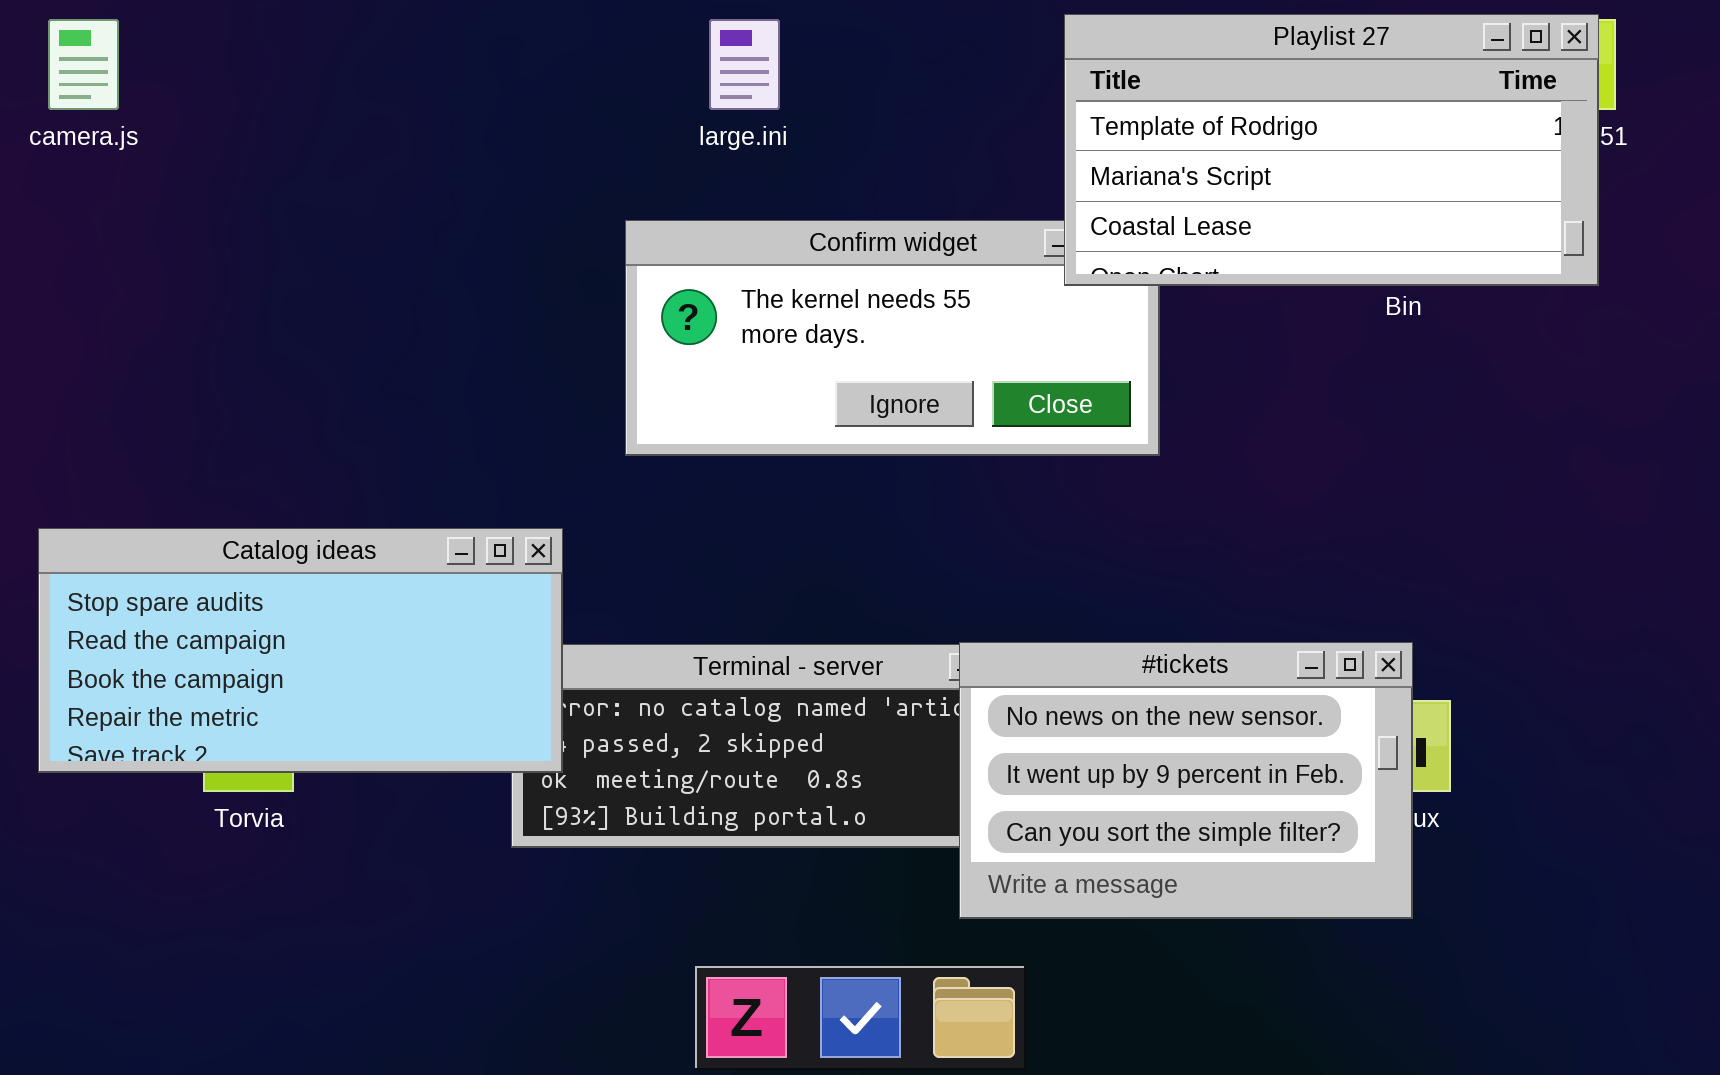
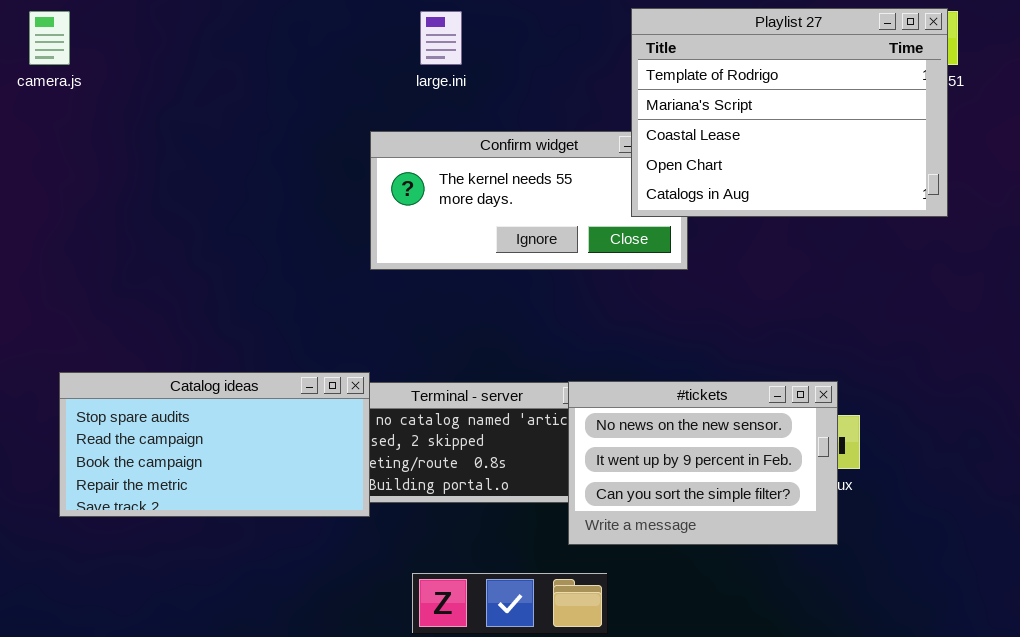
Playlist 27: [1064,14,1599,286] -> [631,8,948,217], resized
Catalog ideas: [38,528,563,773] -> [59,372,370,517], moved

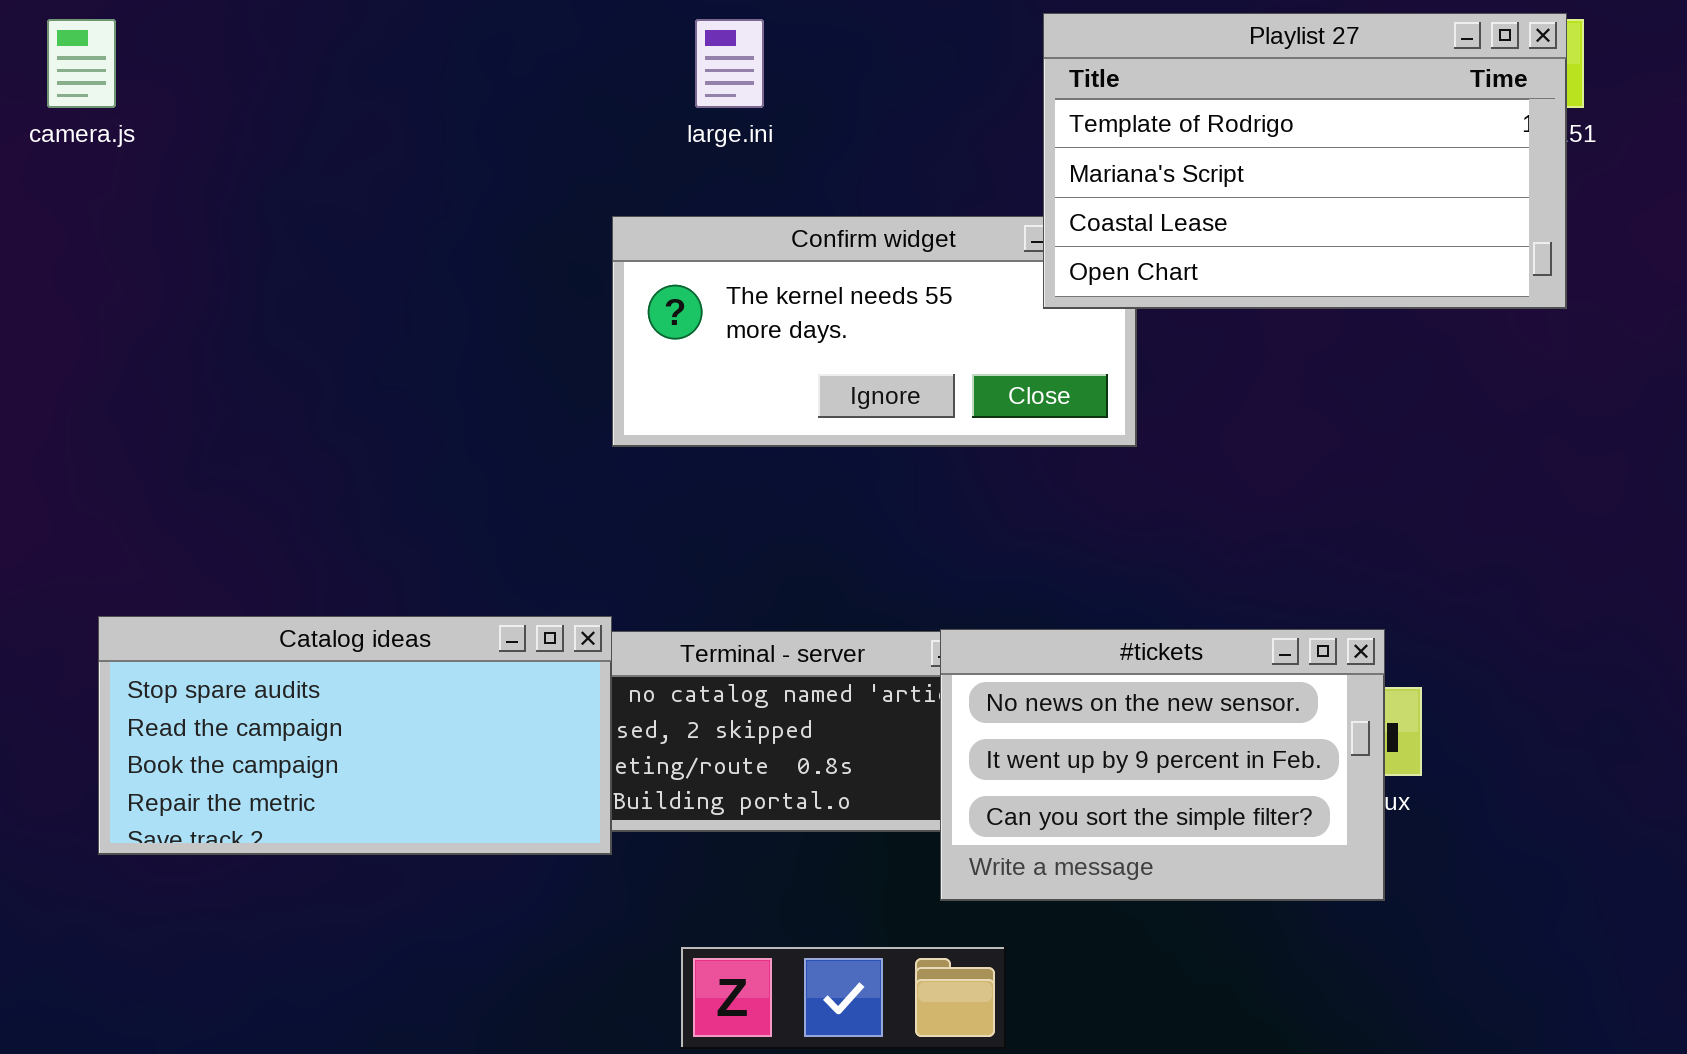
Playlist 27: [631,8,948,217] -> [1043,13,1567,309], resized

